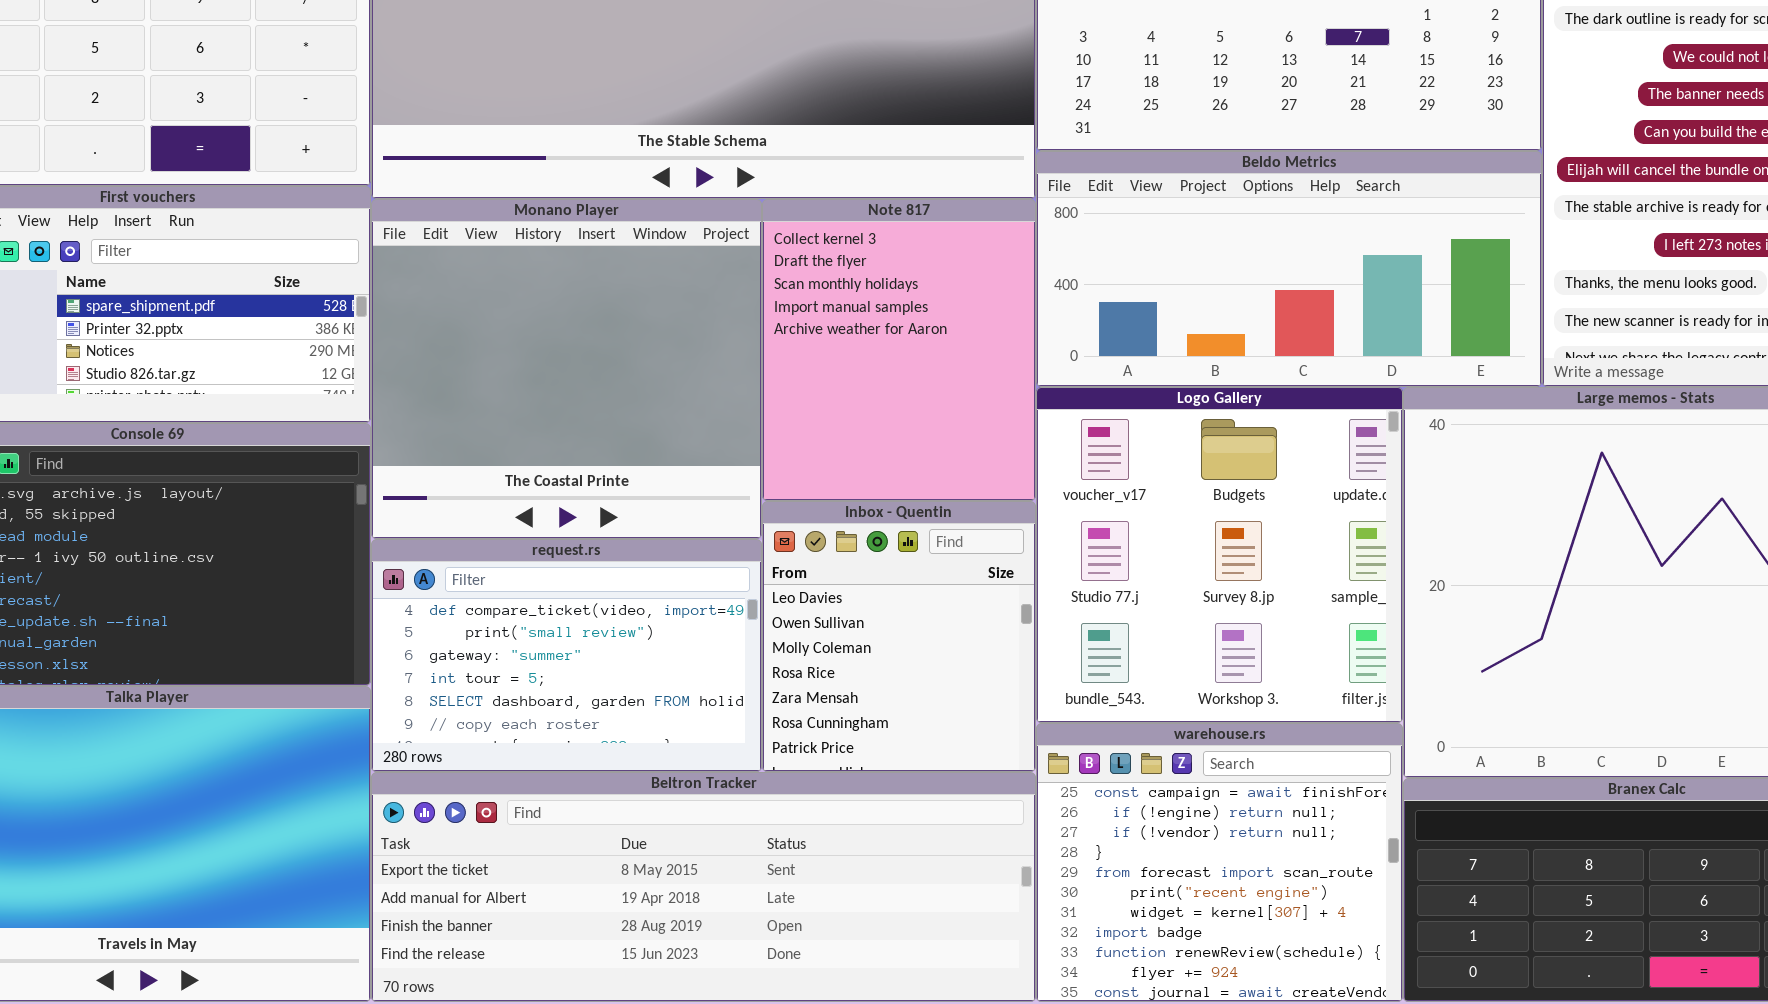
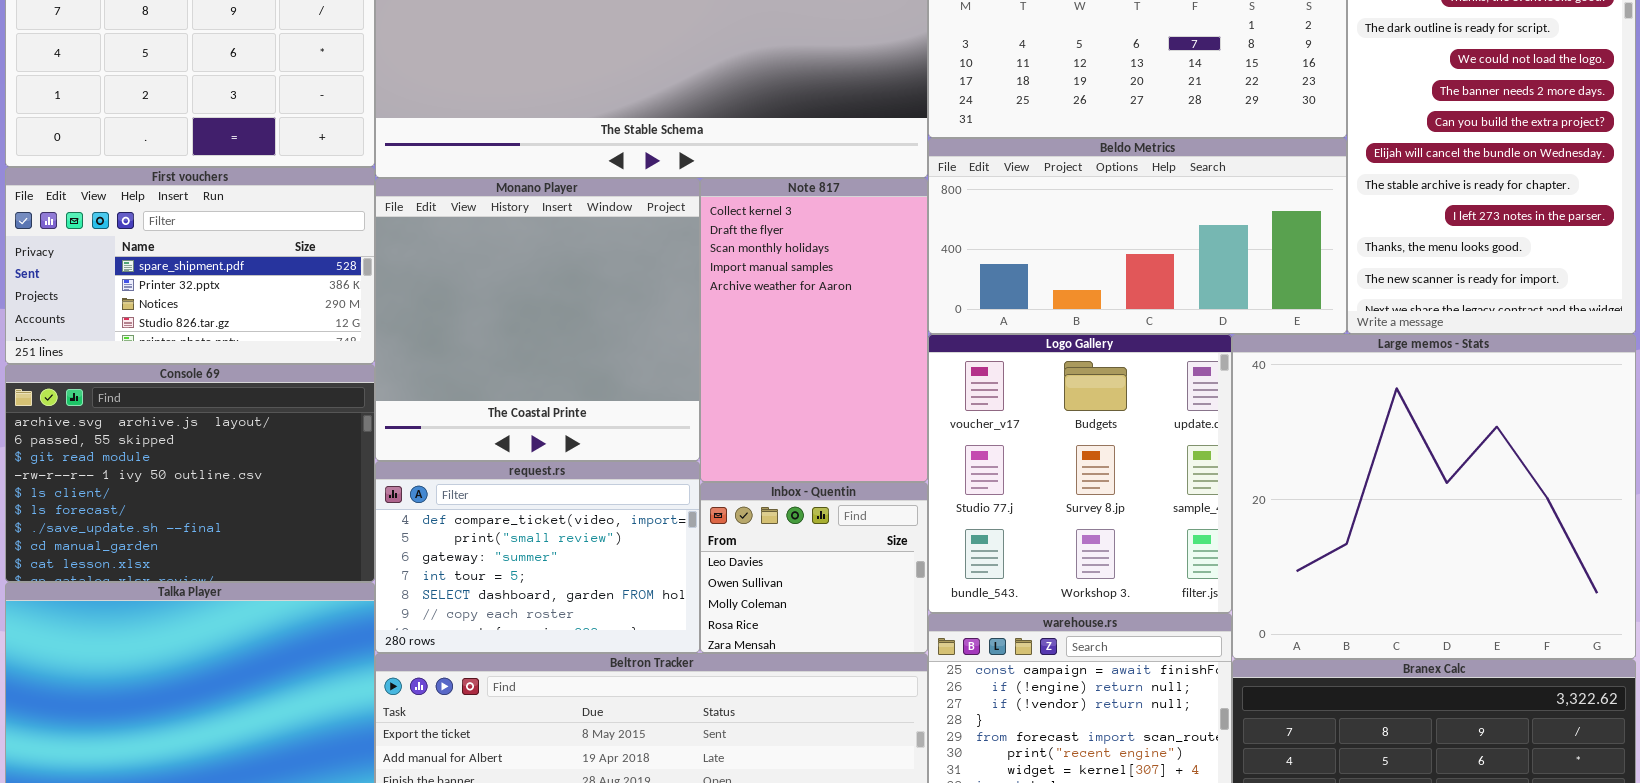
Note 817: [762,199,1036,501] -> [700,178,928,482], resized
Inbox - Quentin: [762,501,1036,772] -> [700,482,928,653], resized

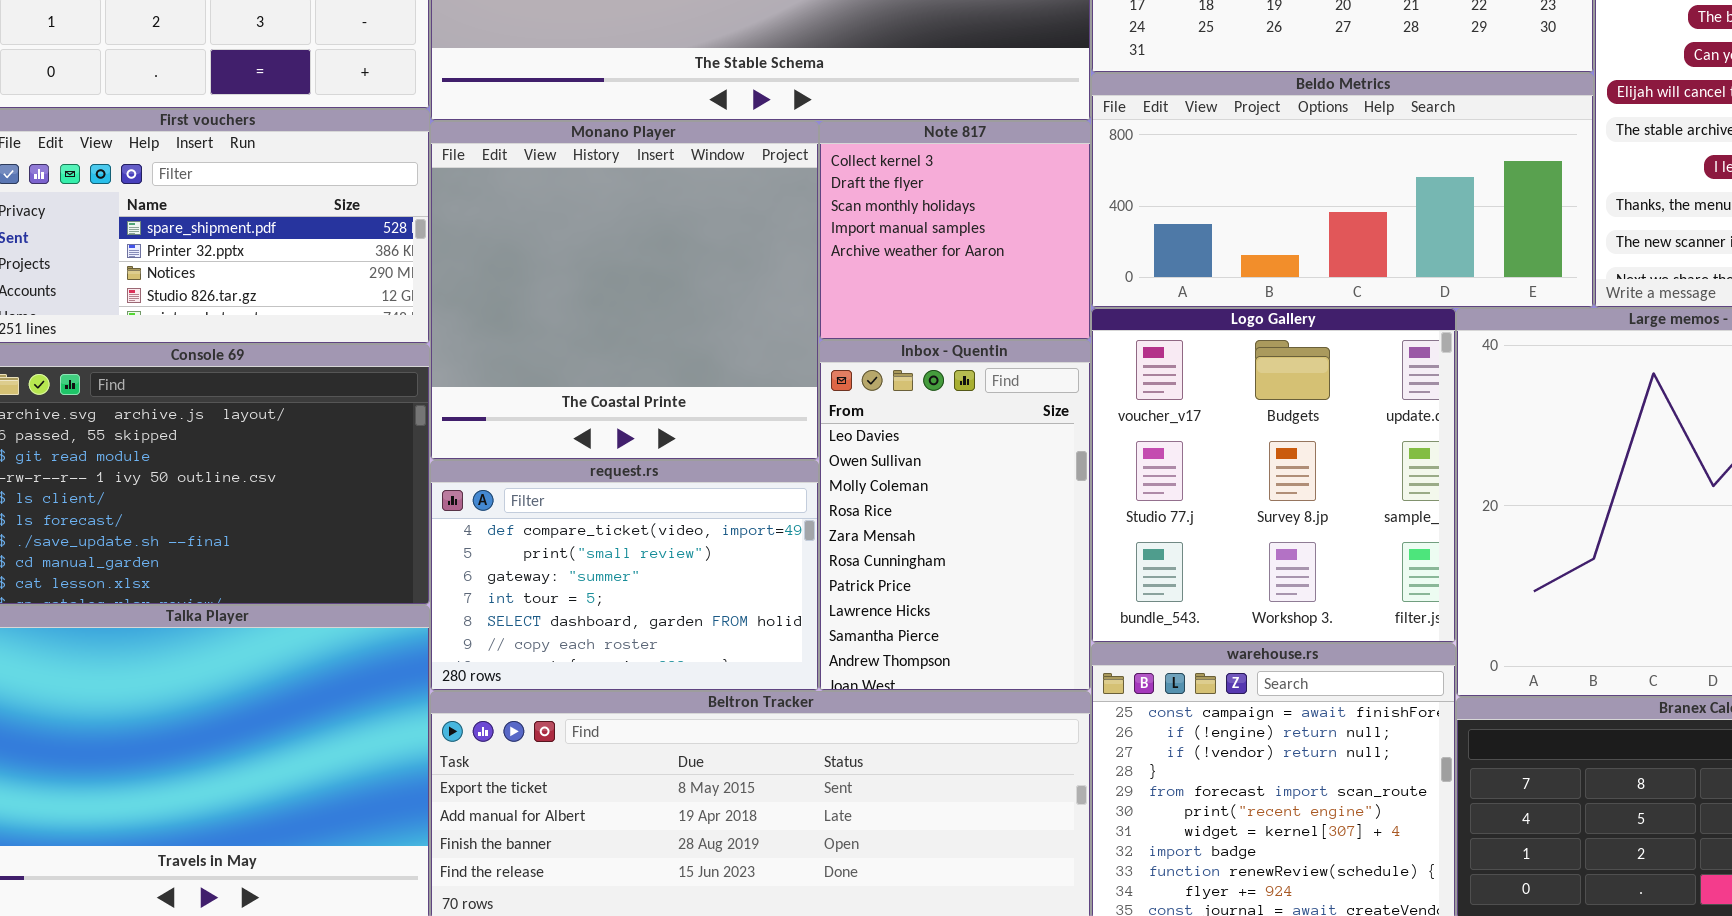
Note 817: [700,178,928,482] -> [819,121,1091,340], resized
Inbox - Quentin: [700,482,928,653] -> [819,340,1091,691], resized

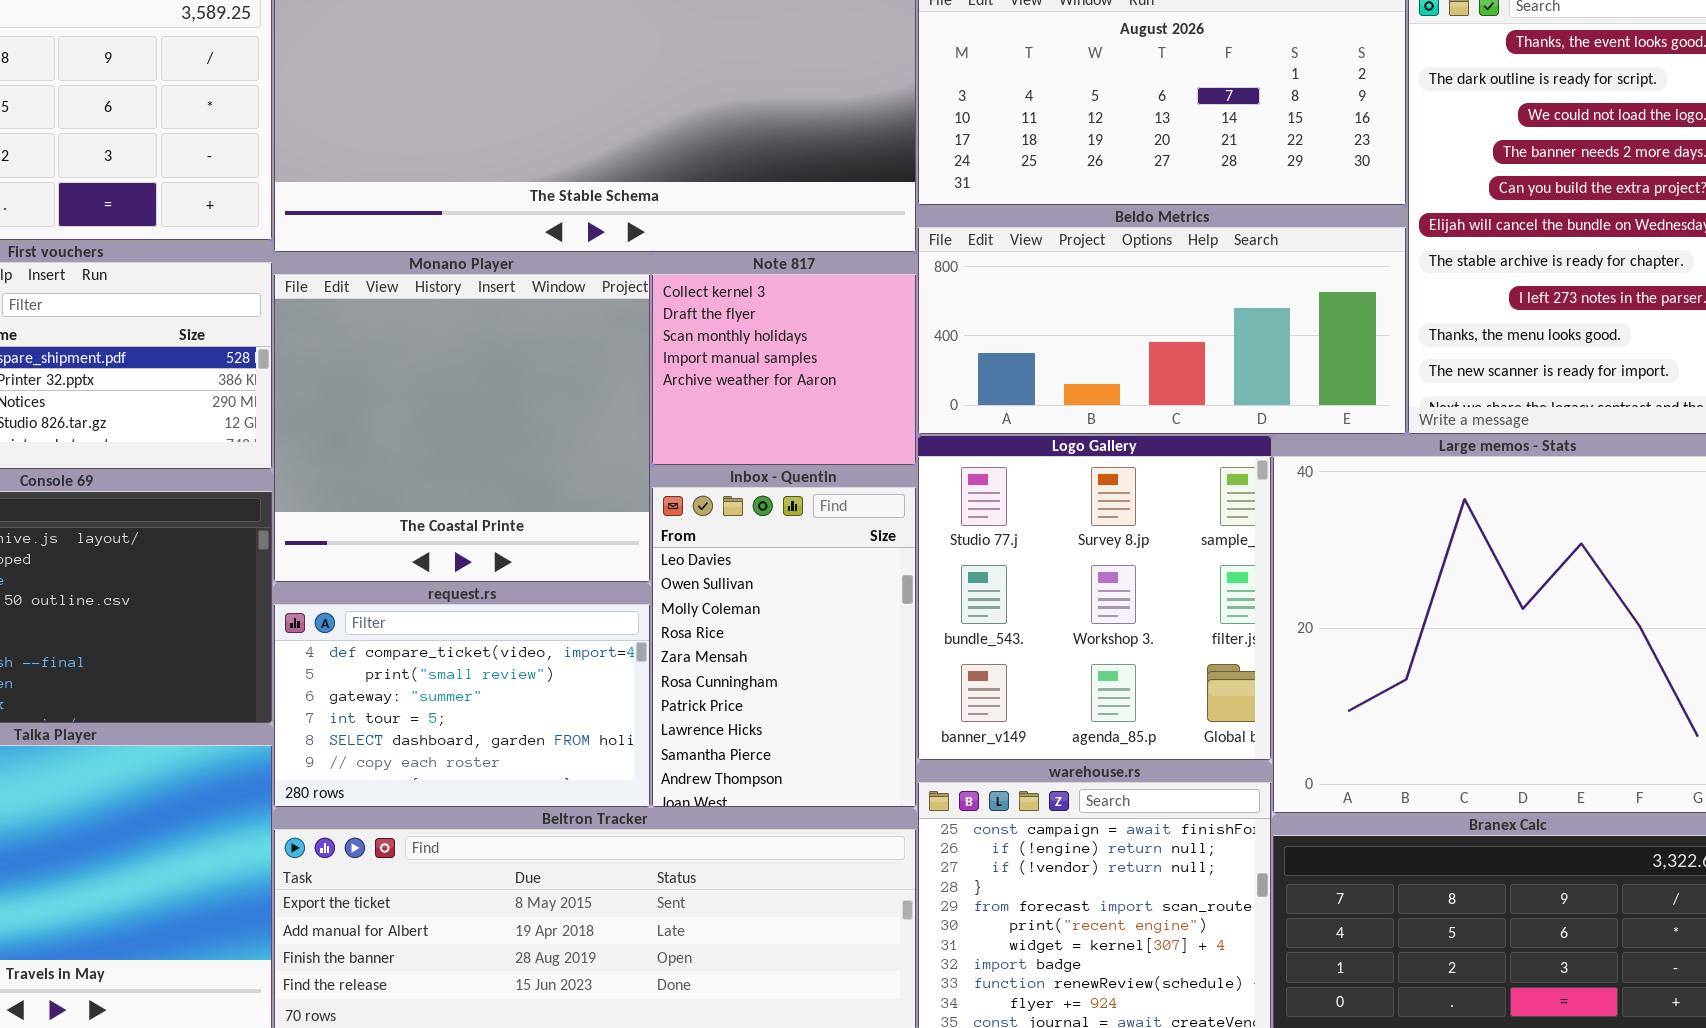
Logo Gallery: [1091,308,1456,643] -> [917,435,1272,761], scrolled down 1 row

